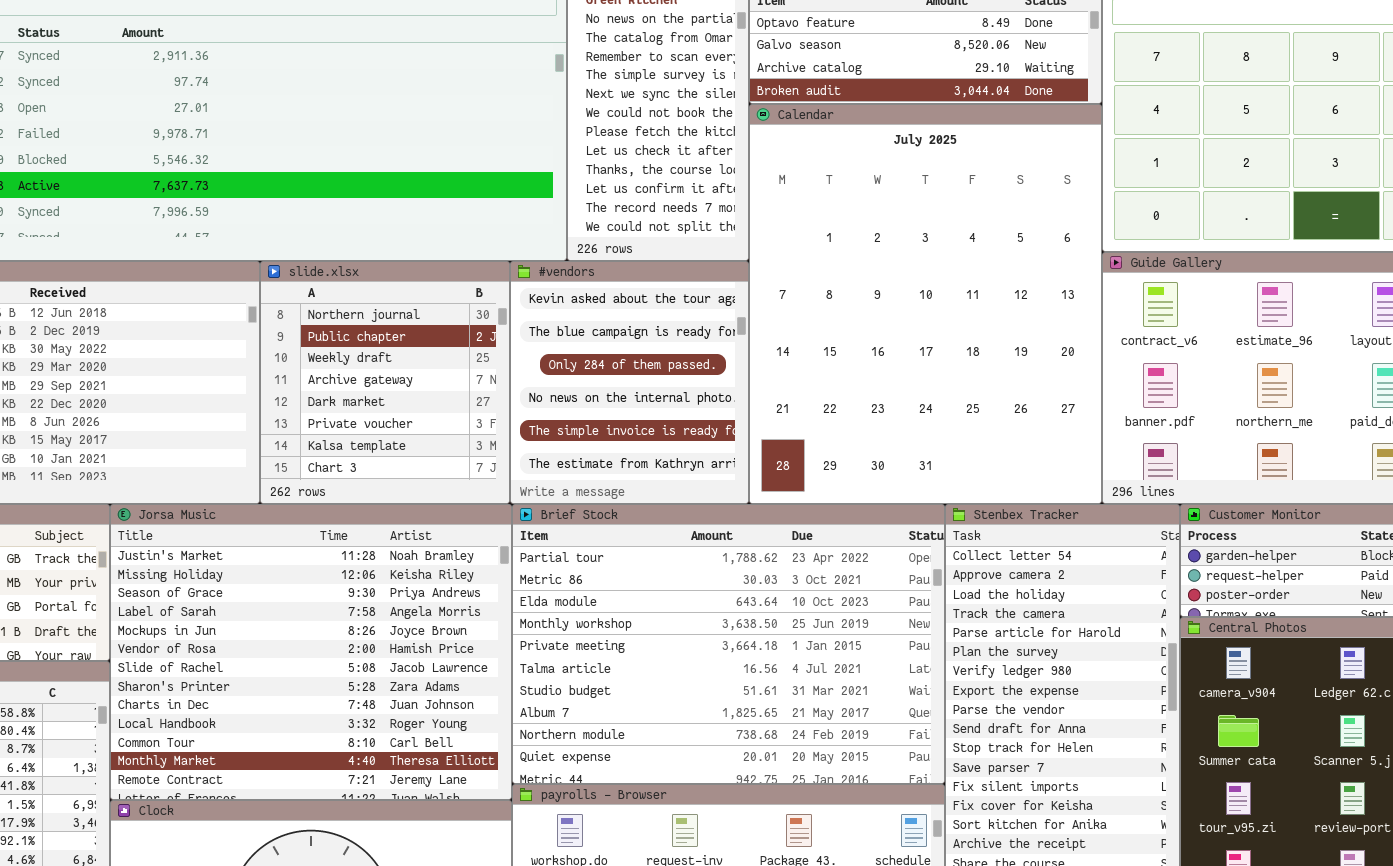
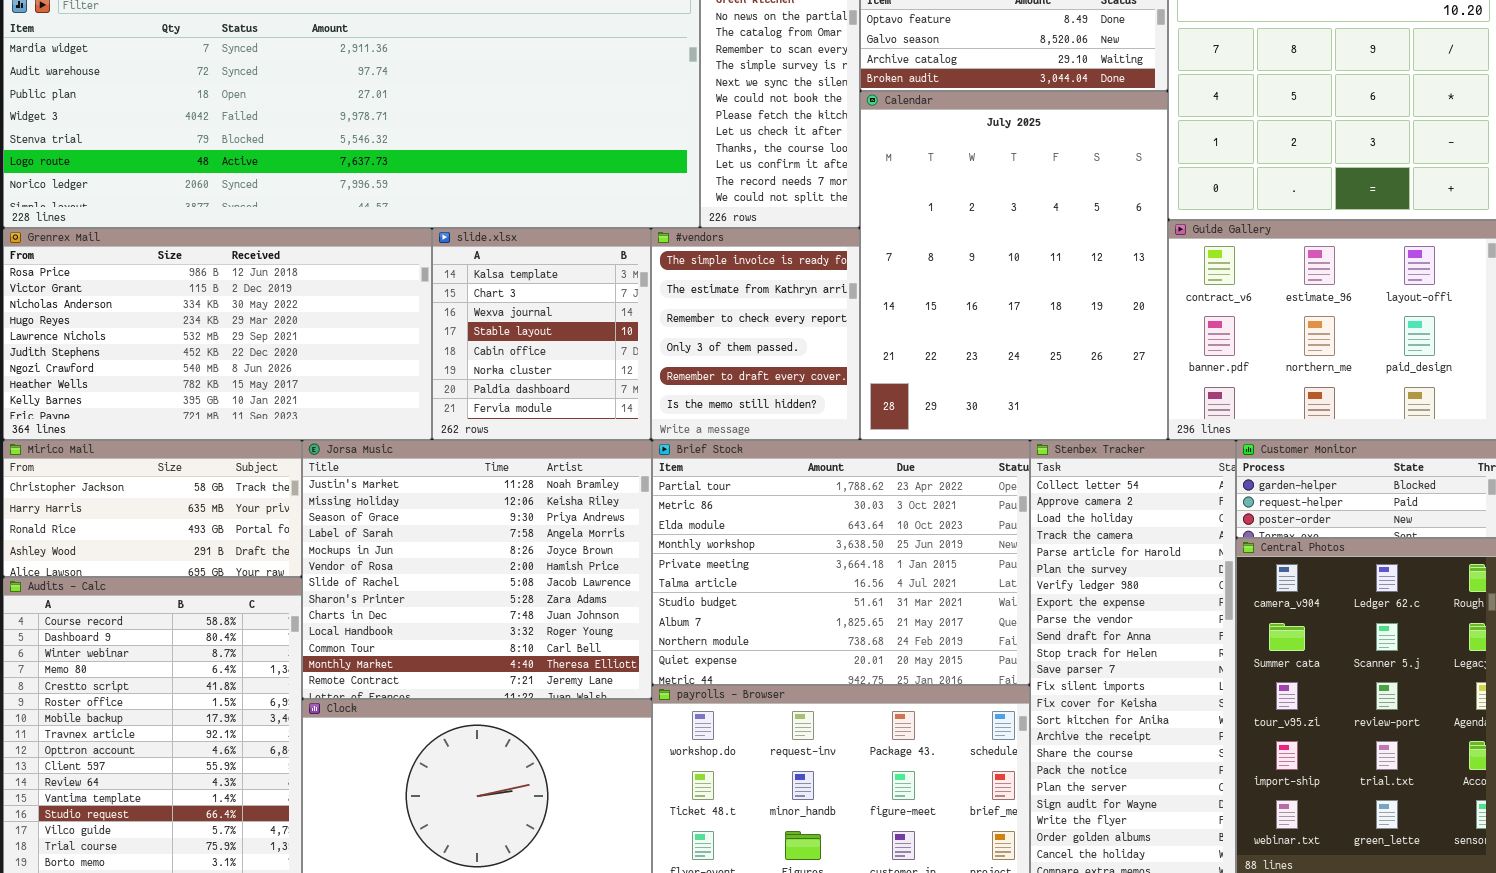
slide.xlsx: [260,261,510,504] -> [432,228,651,440], scrolled down 6 rows
#vendors: [510,261,749,504] -> [651,228,860,440], scrolled down 4 rows

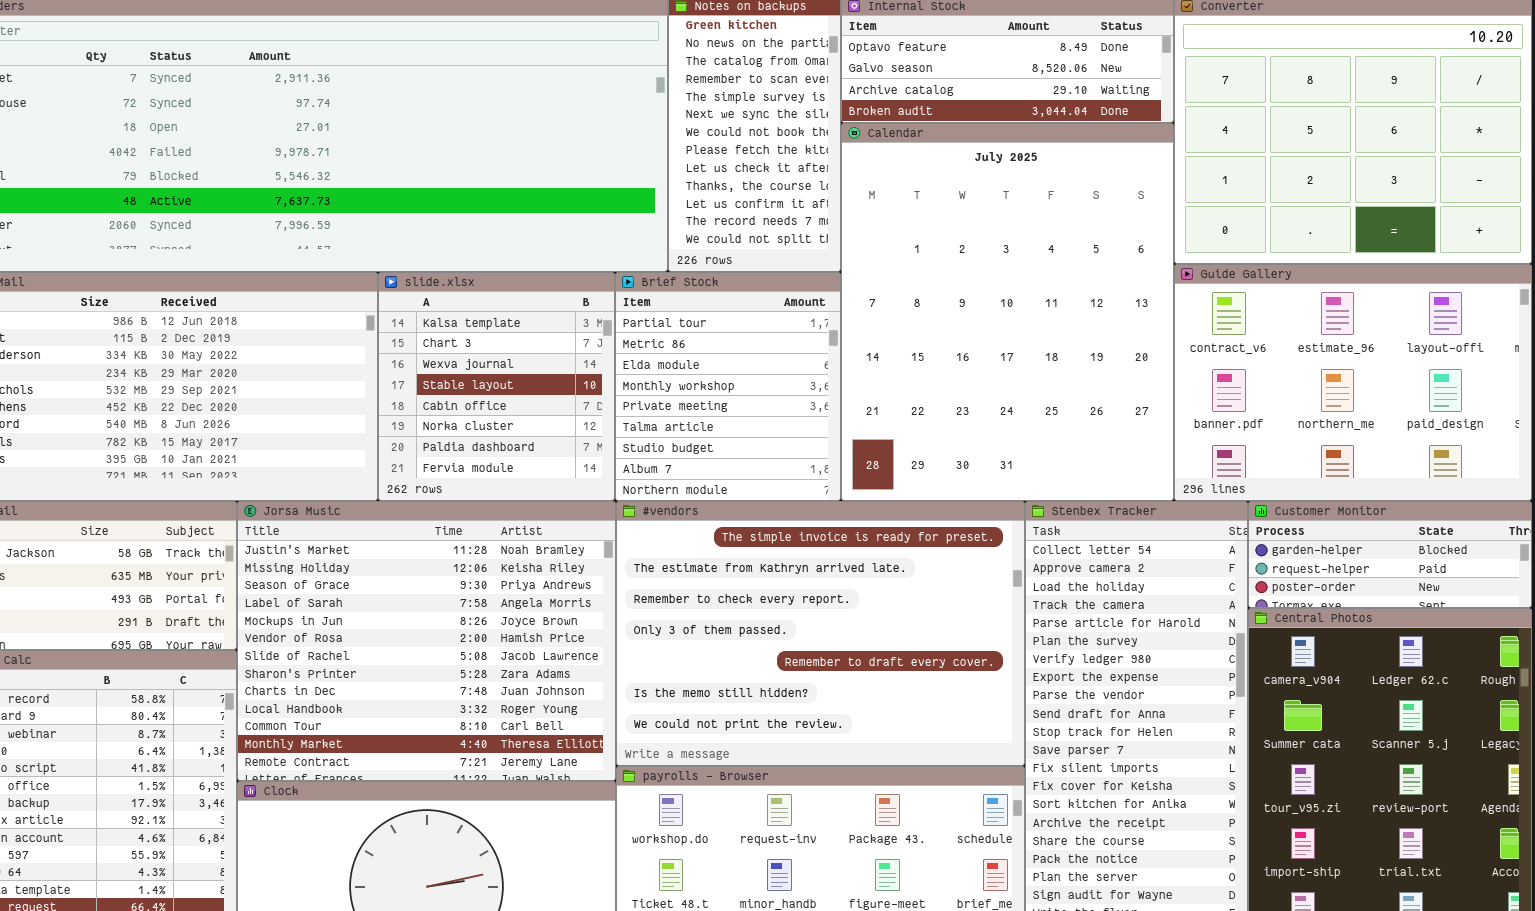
#vendors: [651,228,860,440] -> [616,501,1025,766], moved, resized
Brief Stock: [652,440,1030,685] -> [615,272,841,501], moved, resized

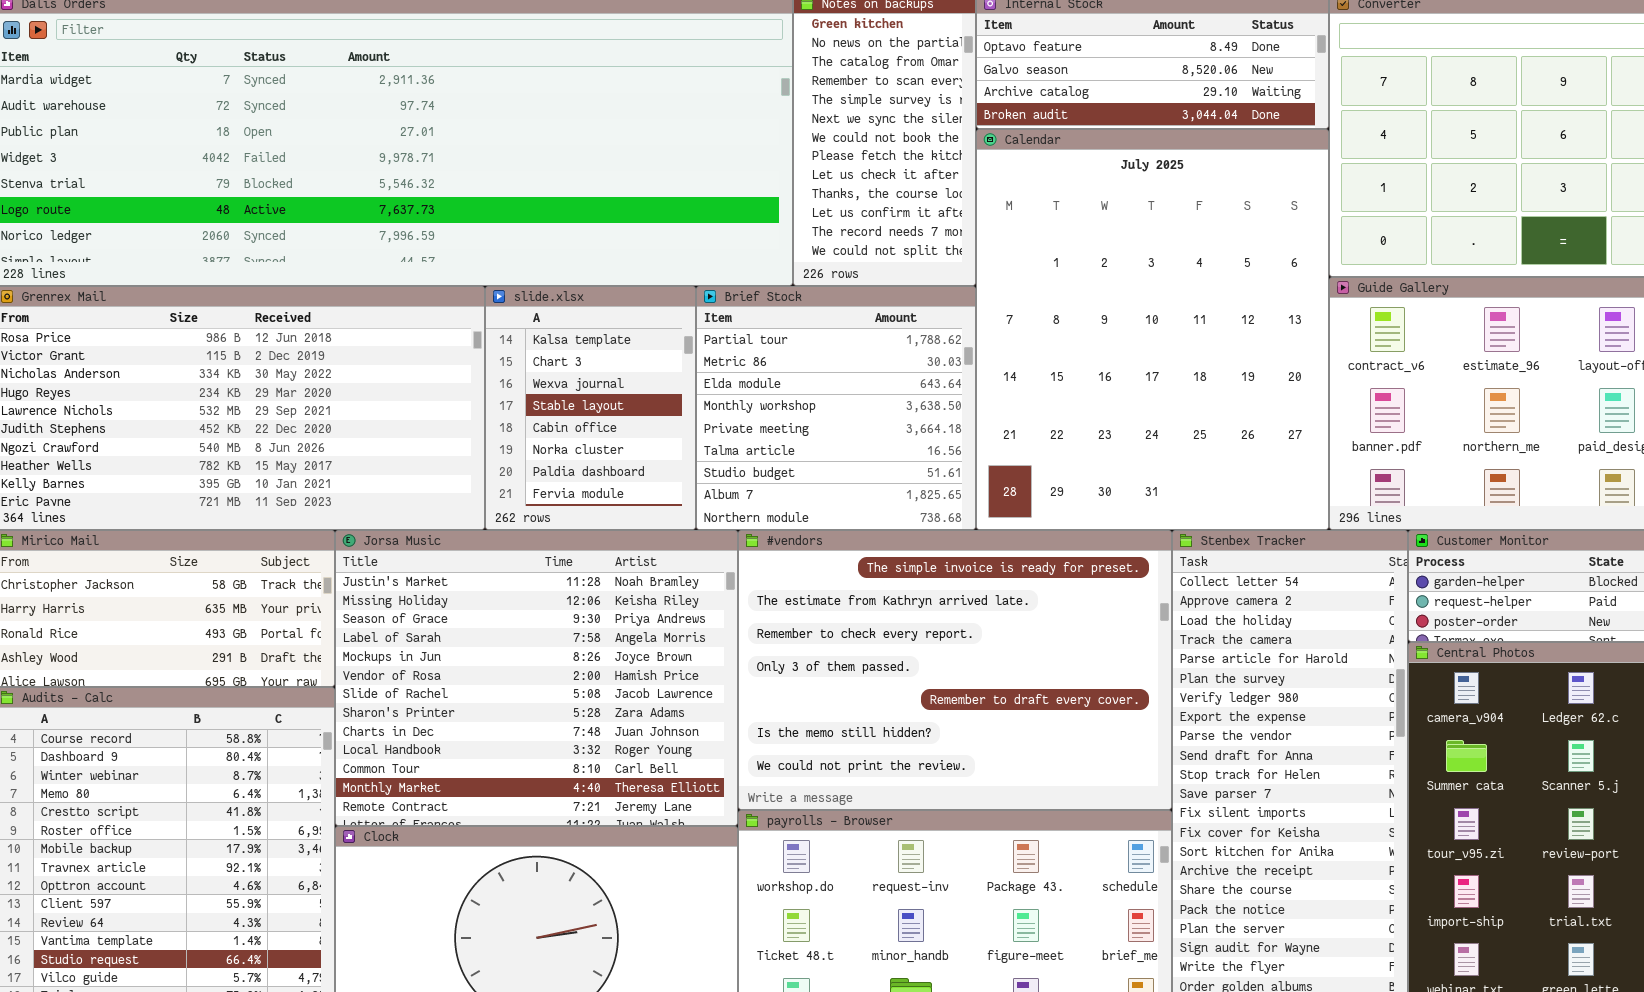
slide.xlsx: [378,272,615,501] -> [485,286,696,530], resized
Brief Stock: [615,272,841,501] -> [696,286,976,530], resized

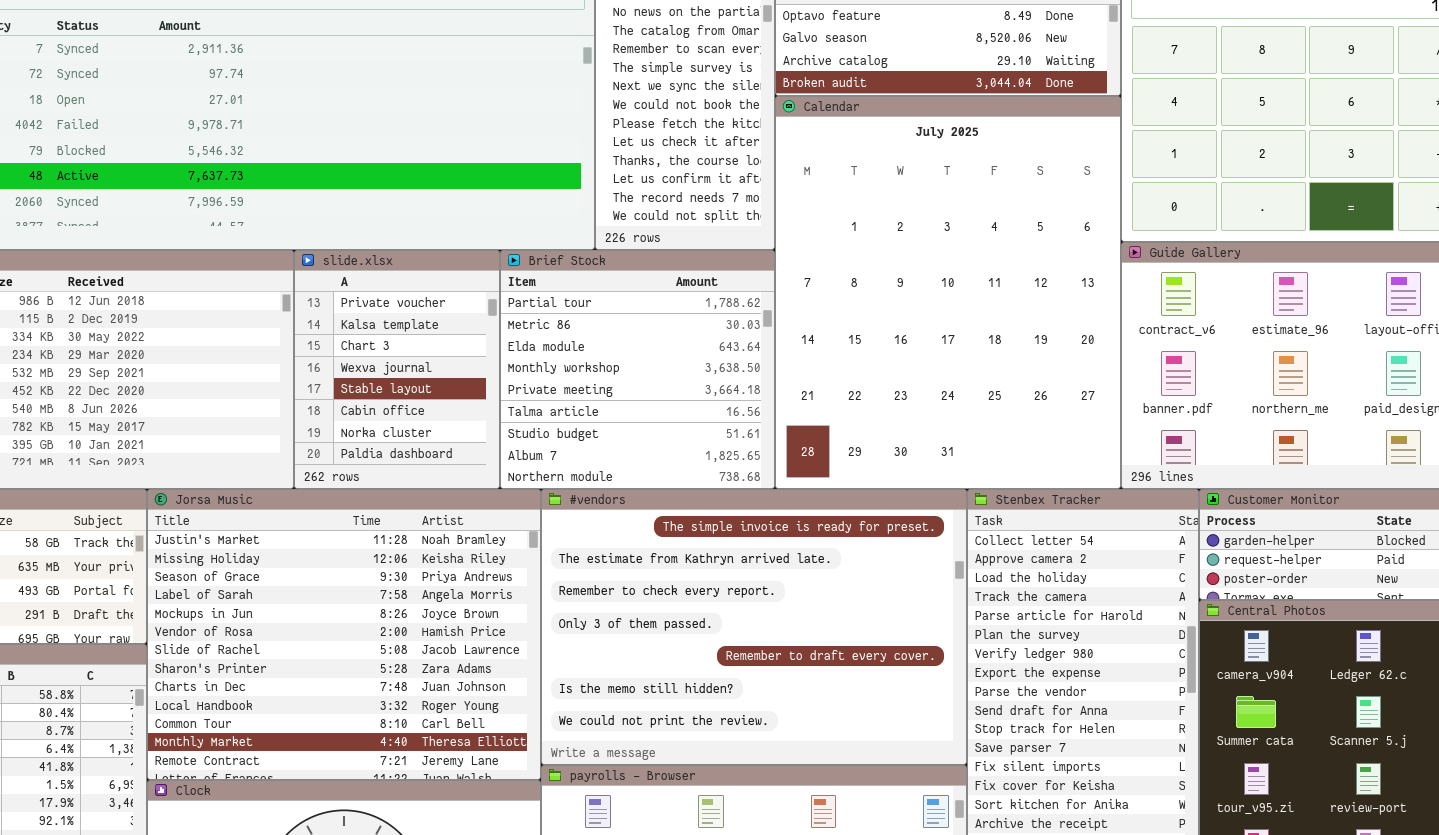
slide.xlsx: [485,286,696,530] -> [294,250,500,489], scrolled up 1 row

